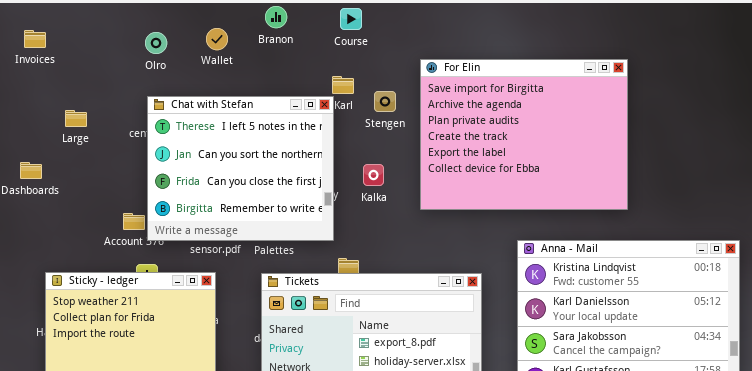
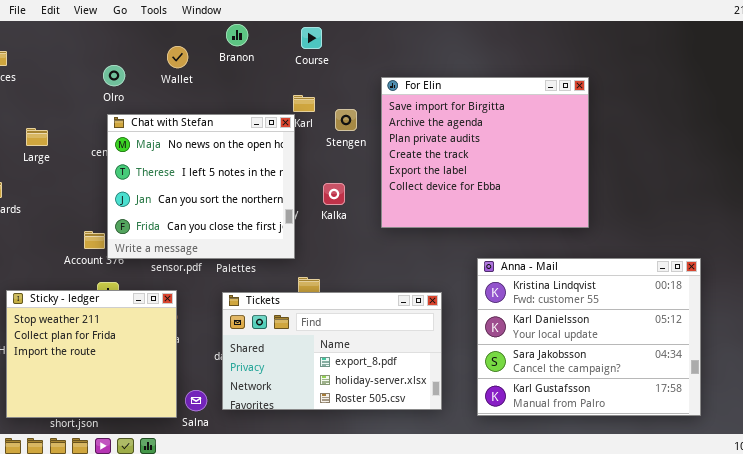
Olro: [145,32,167,54] -> [103,65,125,86], moved
Chat with Stefan: [147,96,334,241] -> [107,114,295,259], scrolled up 1 row

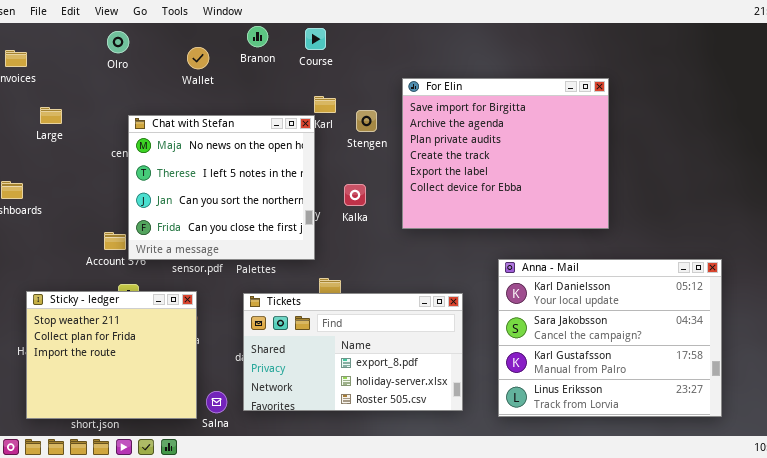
Course: [301,27,322,49] -> [305,28,326,50], moved
Olro: [103,65,125,86] -> [107,31,129,53], moved
Large: [26,128,48,146] -> [40,107,62,124], moved
Anna - Mail: [477,258,701,416] -> [498,259,722,417], scrolled down 1 row

